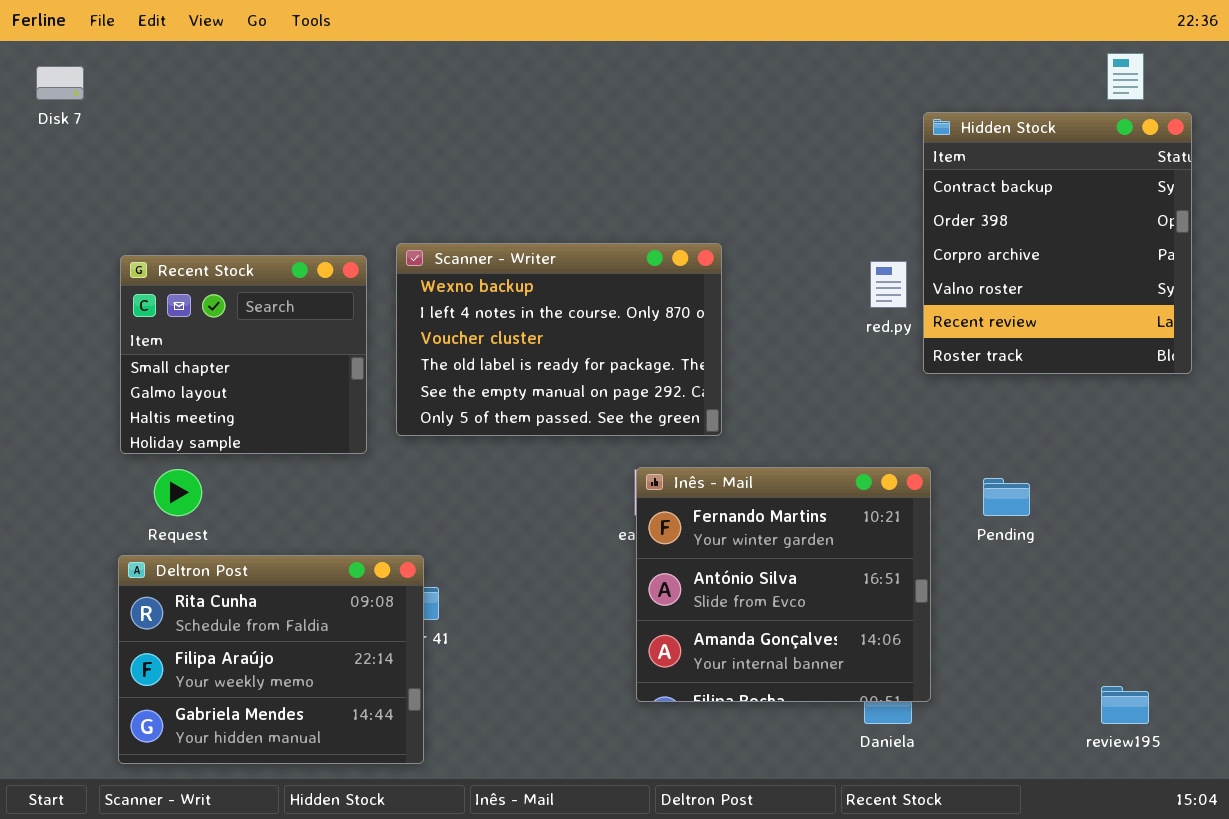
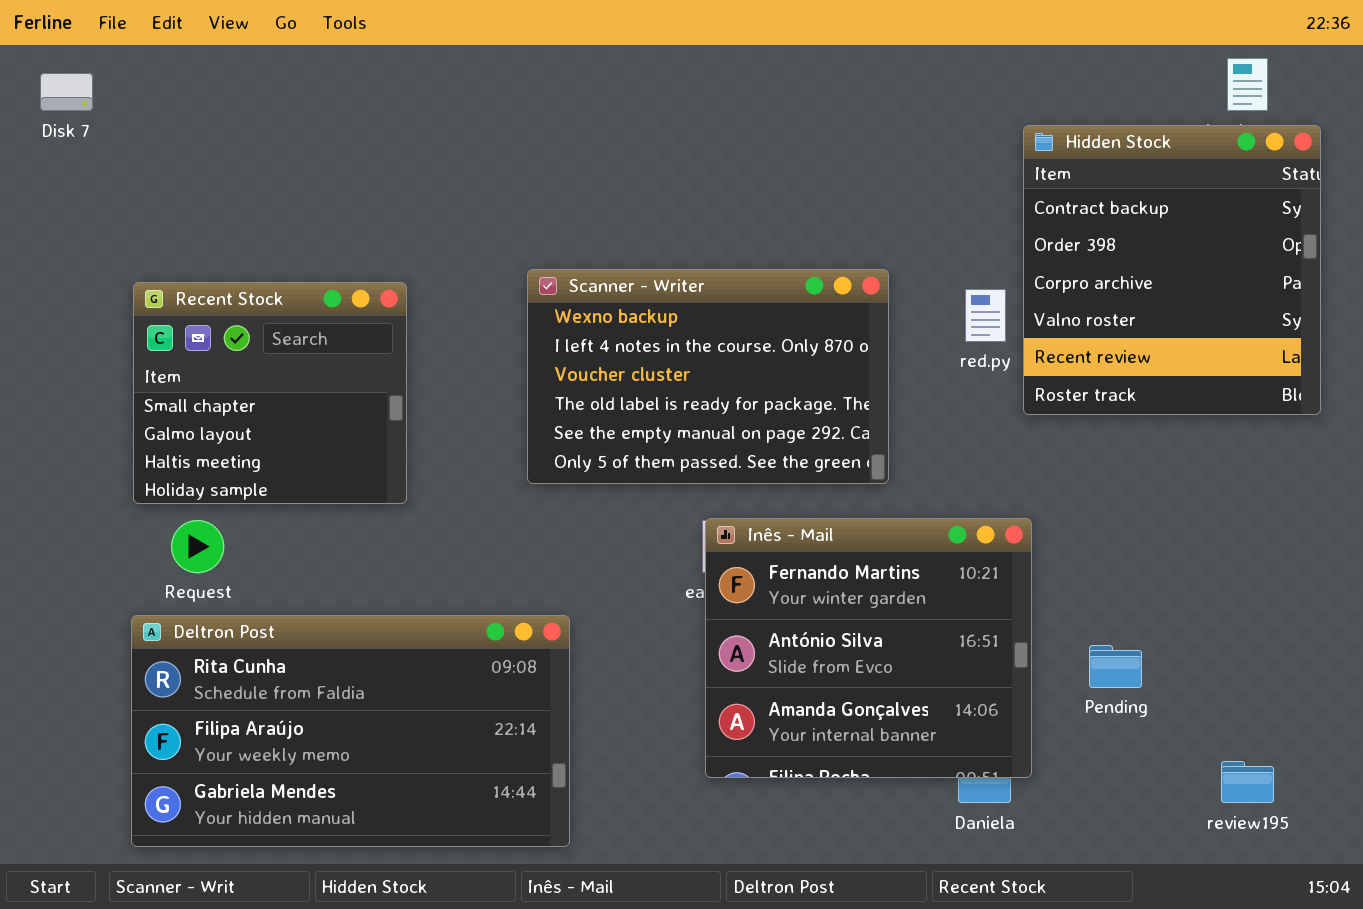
Scanner - Writer: [396,243,722,436] -> [527,269,889,484], moved
Pending: [983,478,1030,516] -> [1089,645,1142,688], moved
Deltron Post: [118,555,424,764] -> [131,615,570,847], resized

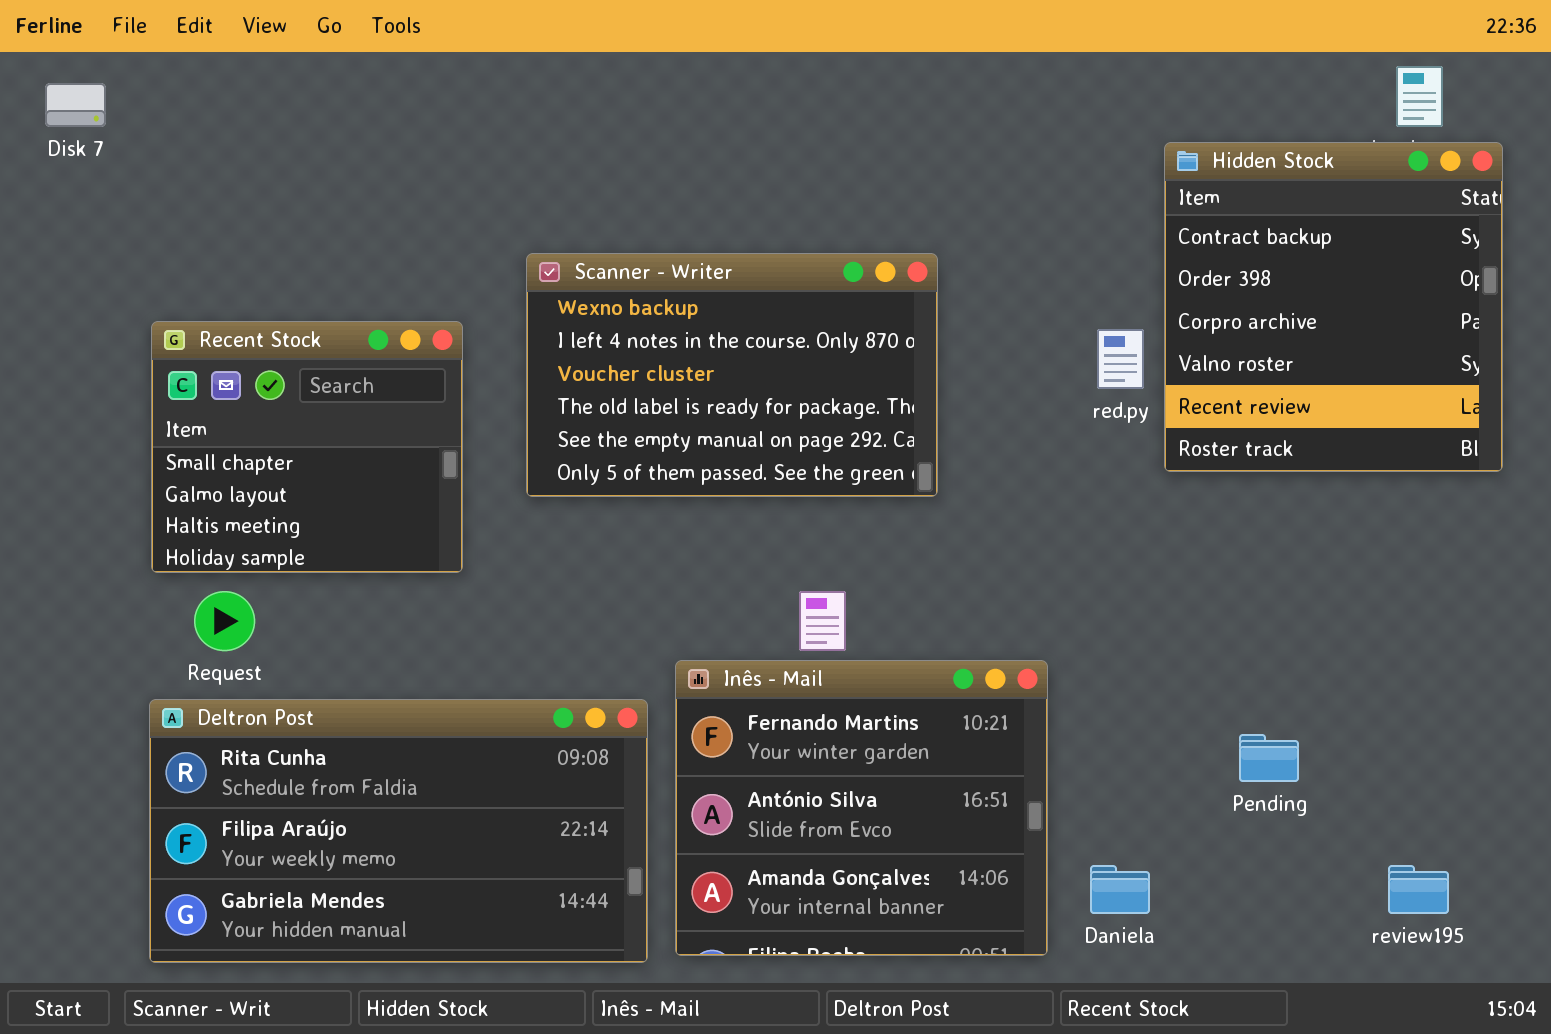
Scanner - Writer: [527,269,889,484] -> [526,253,938,497], moved
Inês - Mail: [705,518,1032,778] -> [675,660,1048,956], moved

